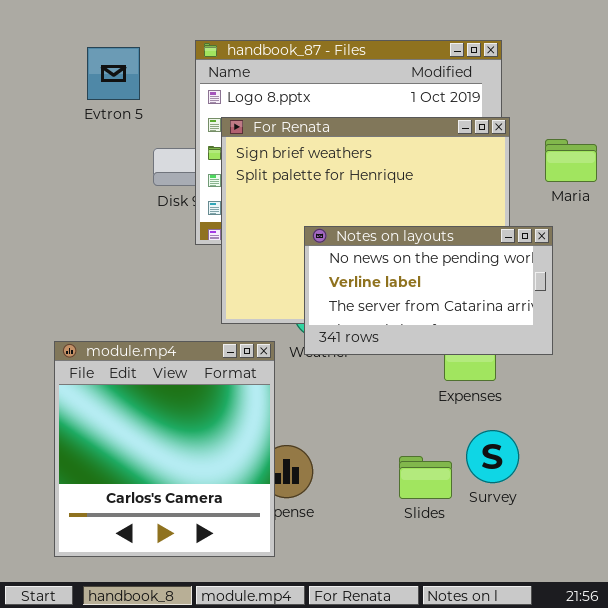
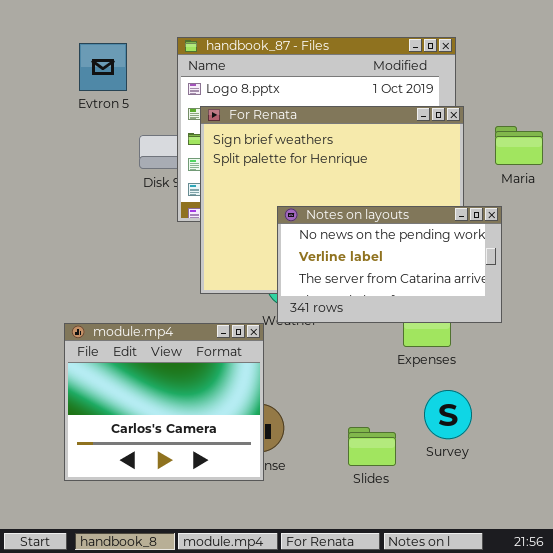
module.mp4: [54,341,275,557] -> [64,323,264,481], moved, resized
Slides: [399,456,452,499] -> [348,427,396,466], moved

